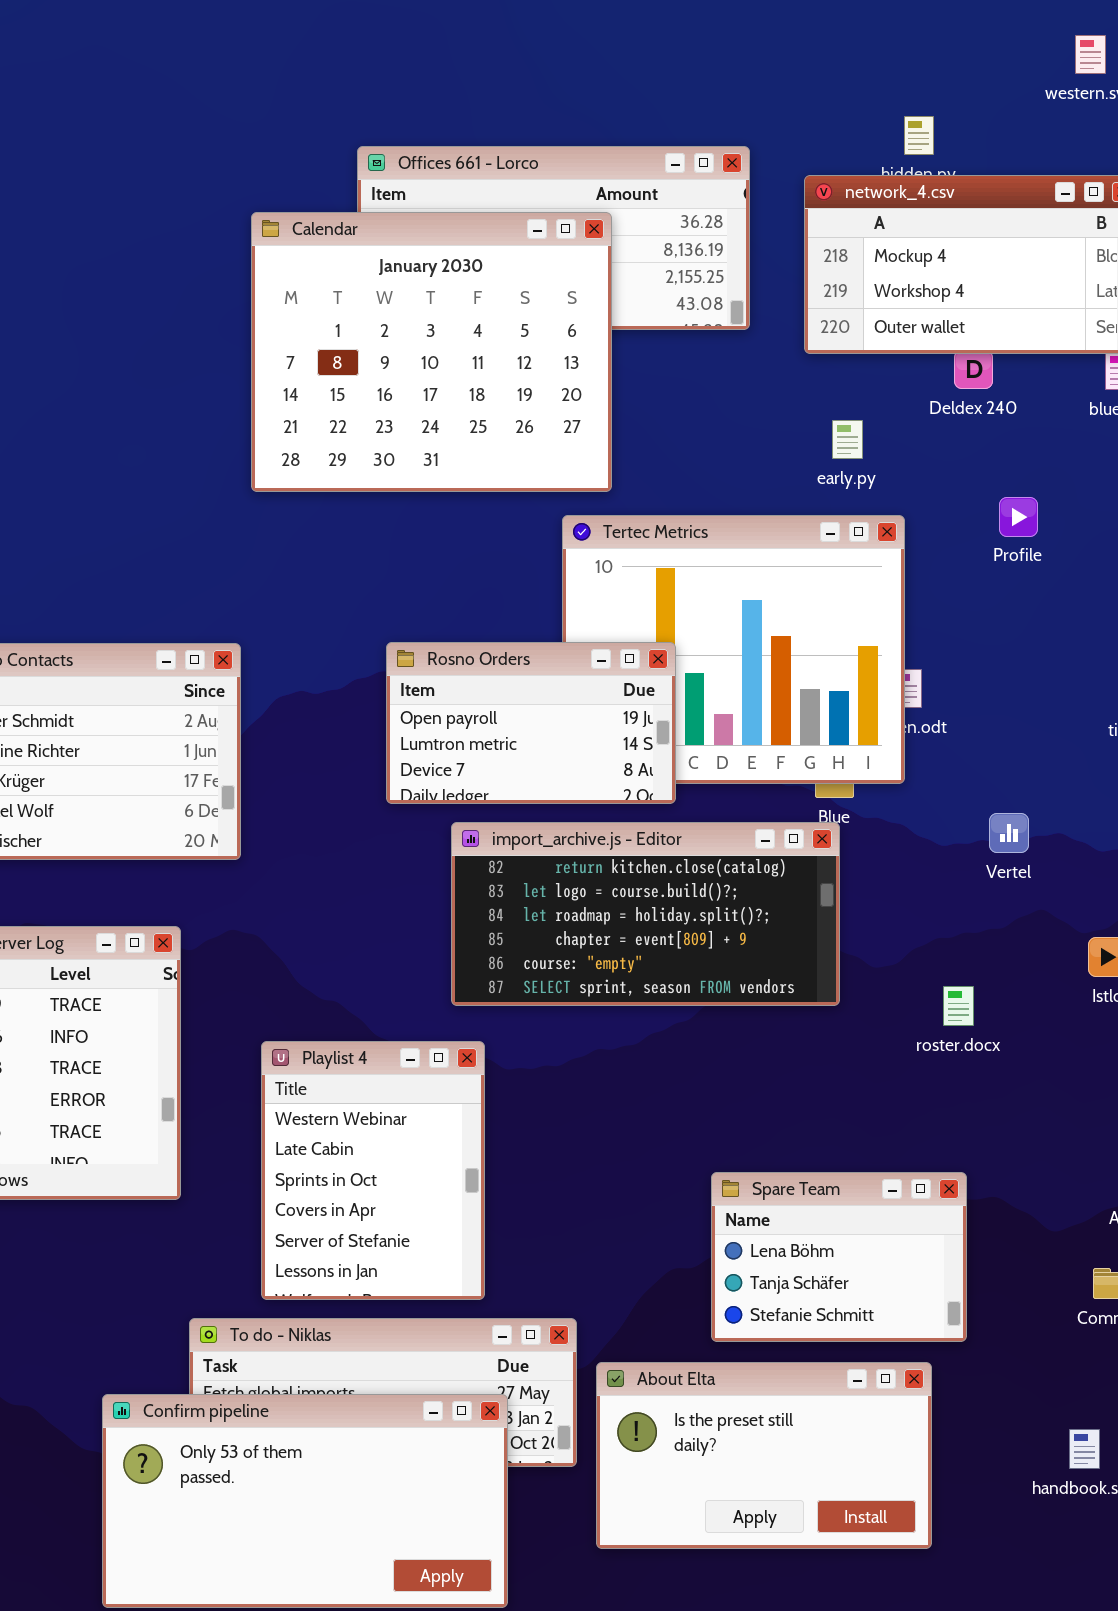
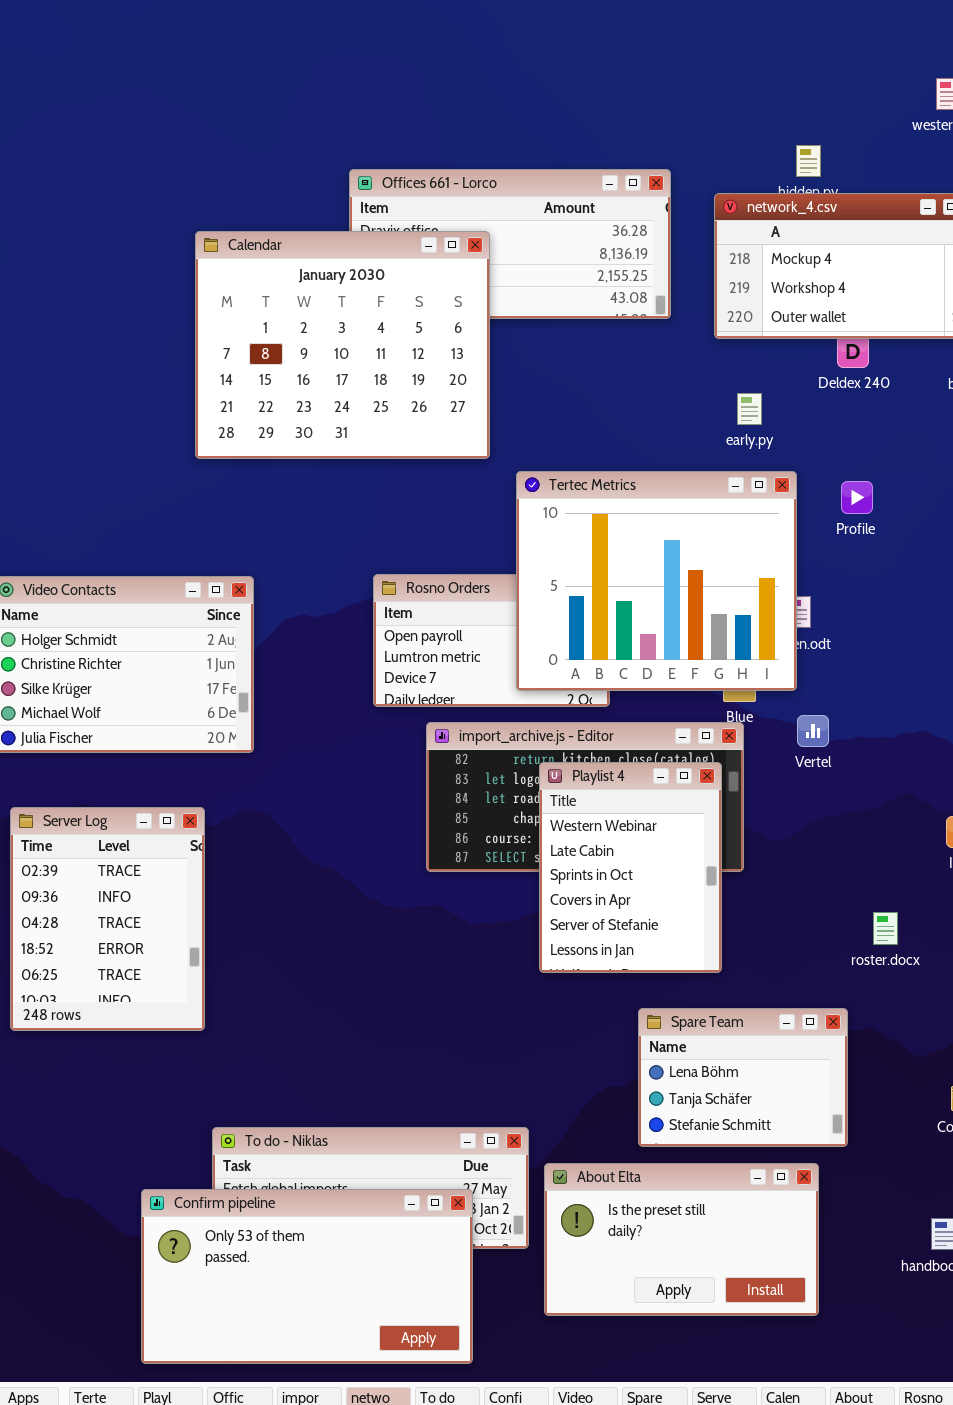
Calendar: [251,212,612,492] -> [195,231,490,459], moved
Profile: [999,497,1038,537] -> [841,481,873,514], moved
Tertec Metrics: [562,515,905,784] -> [516,471,797,691], raised
Vertel: [989,813,1029,853] -> [797,715,829,747], moved
roster.docx: [943,986,974,1026] -> [873,912,898,945], moved
Playlist 4: [261,1041,485,1300] -> [539,762,722,973], moved

